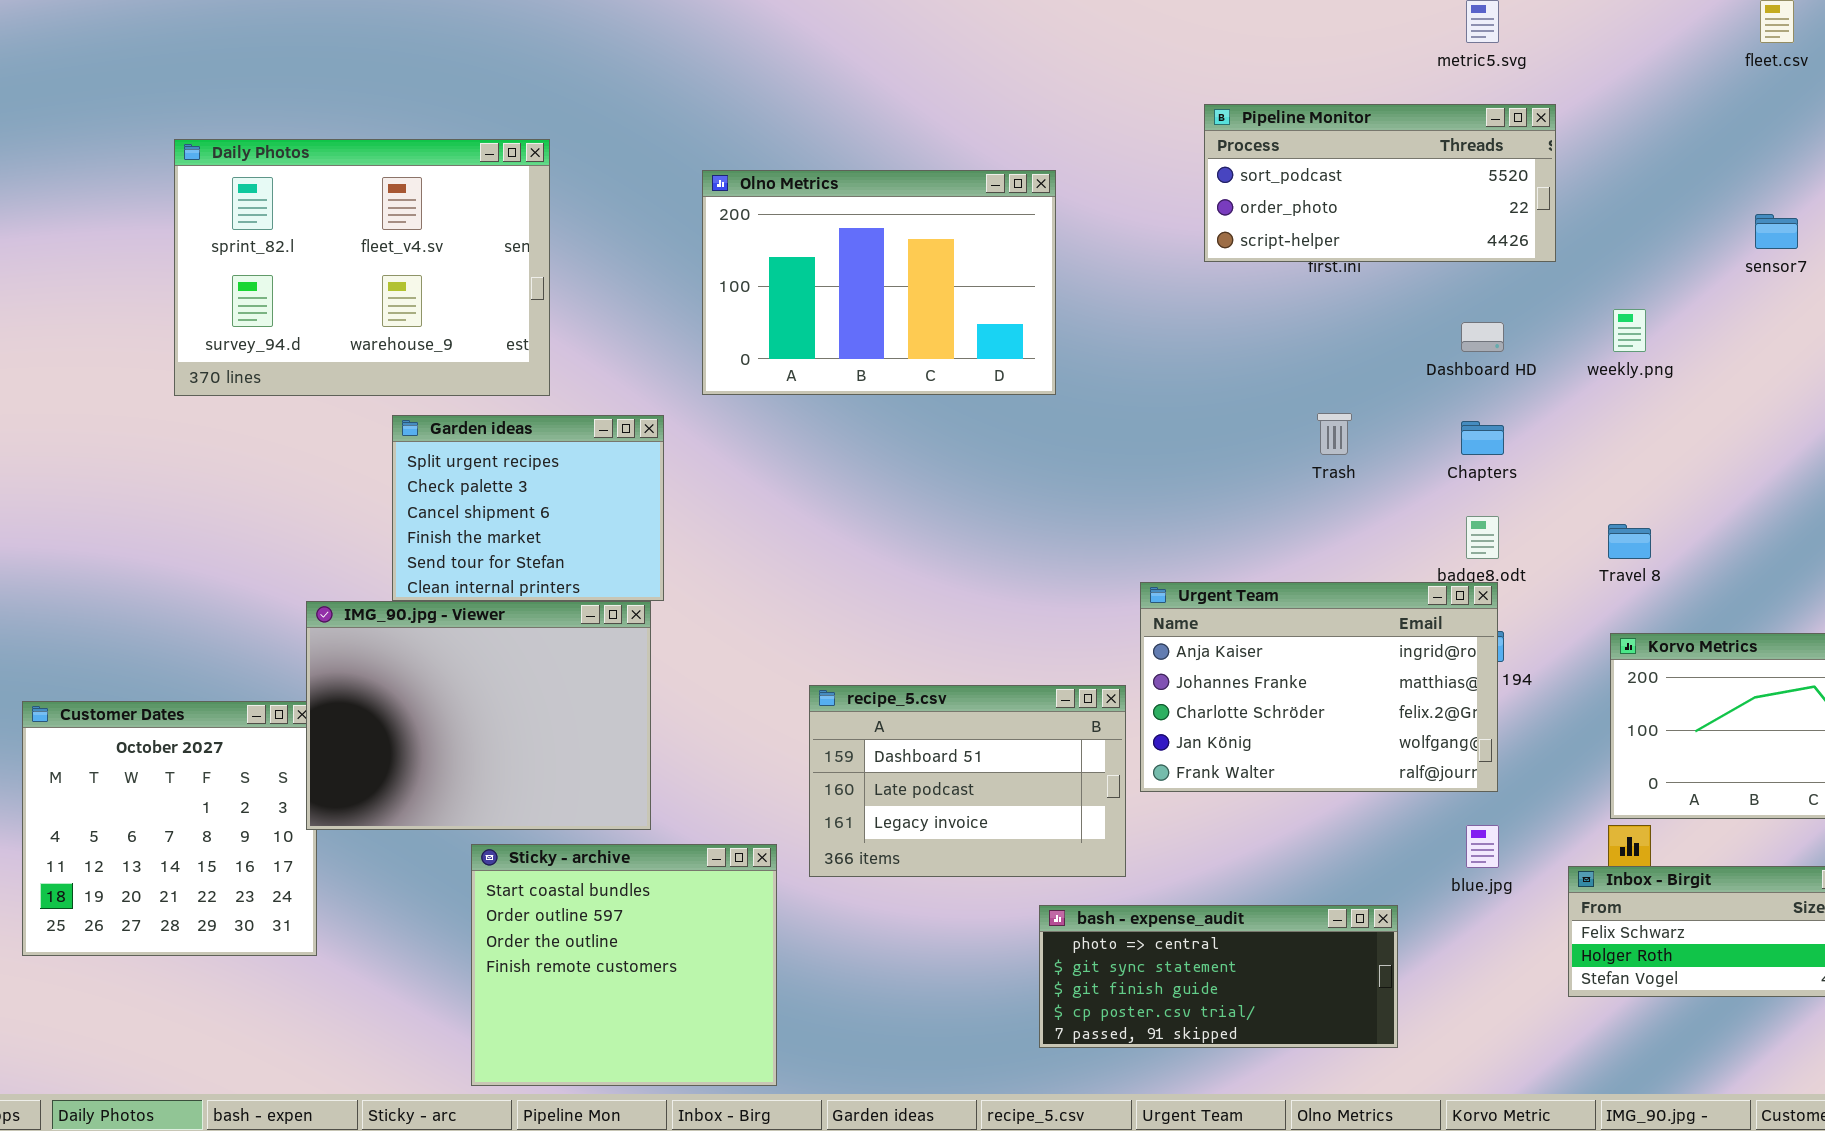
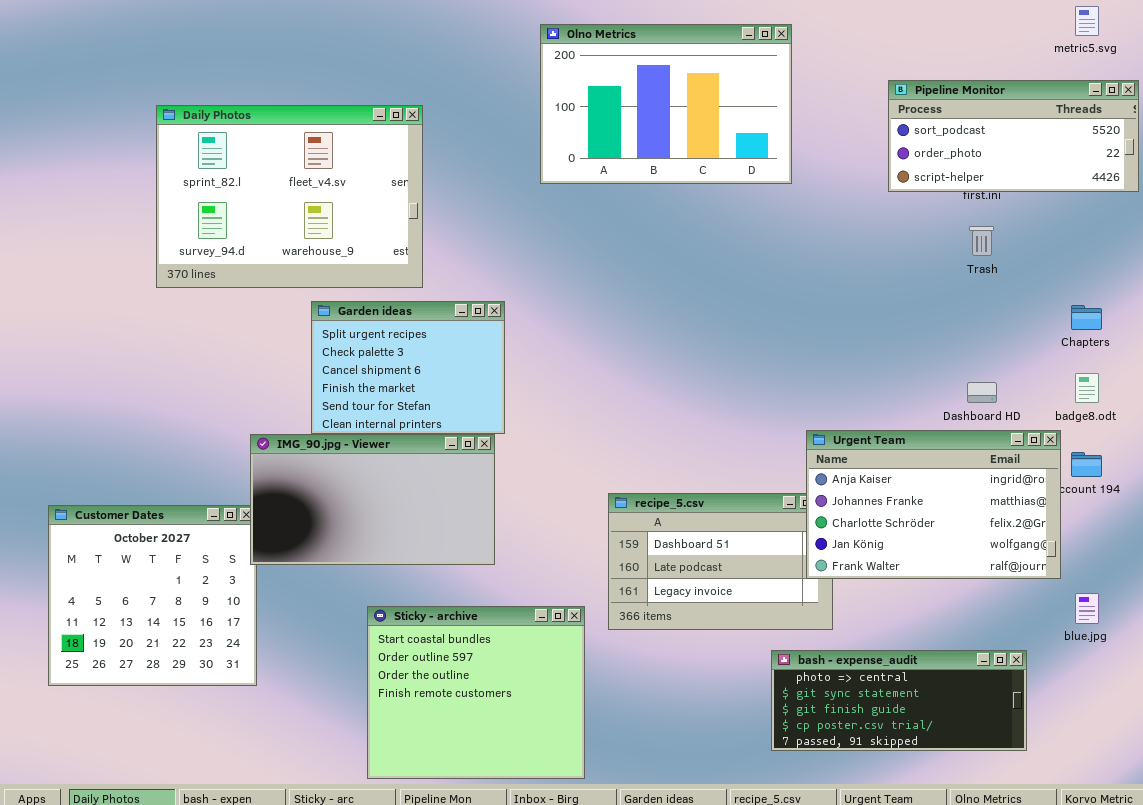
Olno Metrics: [702,170,1056,395] -> [540,24,792,184], moved
Dashboard HD: [1461,322,1504,352] -> [967,382,997,403], moved
Trash: [1317,413,1352,455] -> [969,226,994,256], moved
Urgent Team: [1140,582,1498,792] -> [806,430,1061,579], moved
IMG_90.jpg - Viewer: [306,601,651,830] -> [250,434,495,565], resized

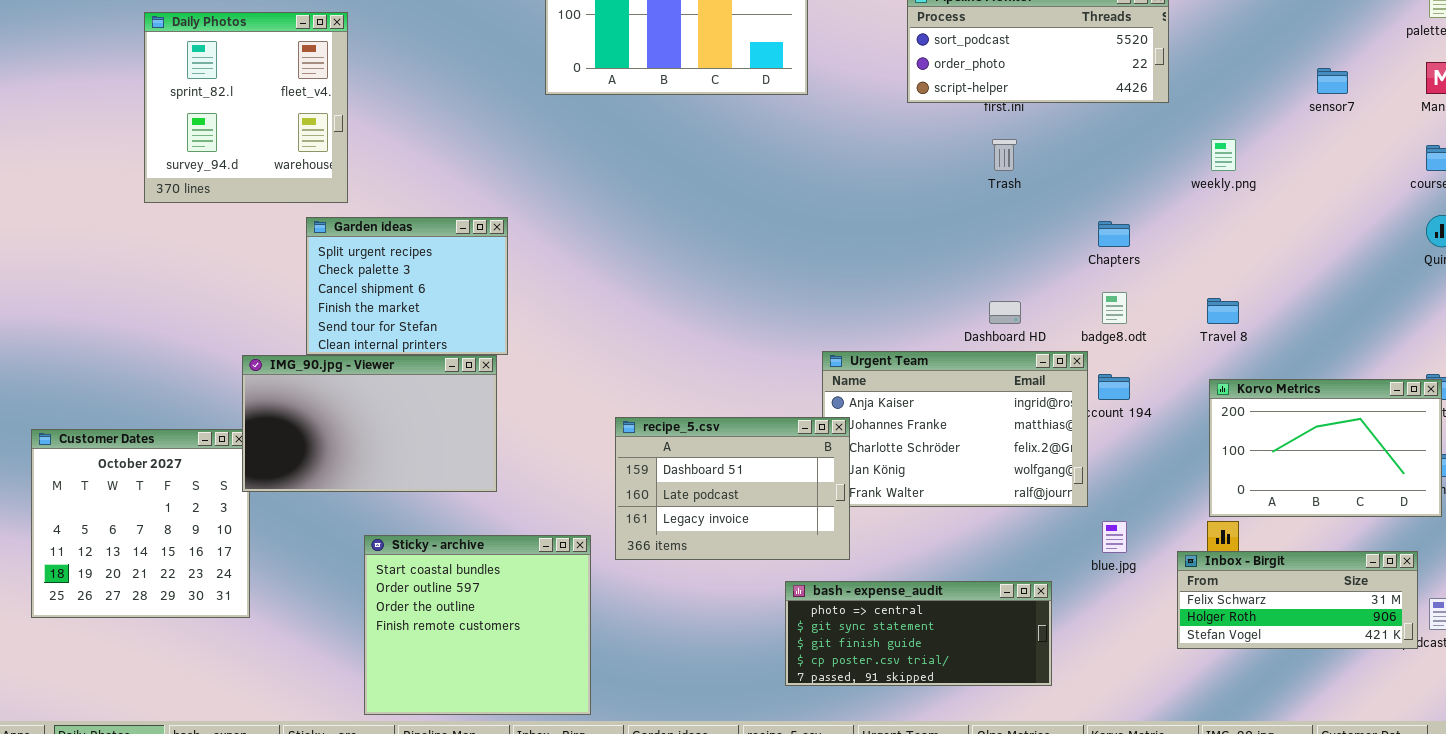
Daily Photos: [156,105,423,288] -> [144,12,348,203], resized
recipe_5.csv: [608,493,833,630] -> [615,417,850,560], raised

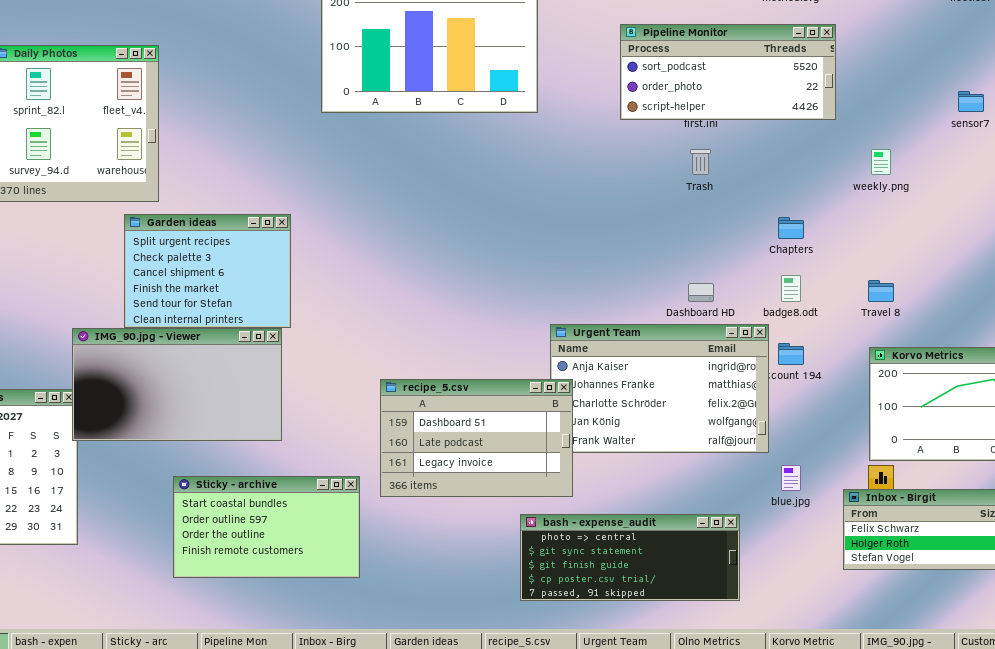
Sticky - archive: [364,535,591,715] -> [173,476,360,578], resized

